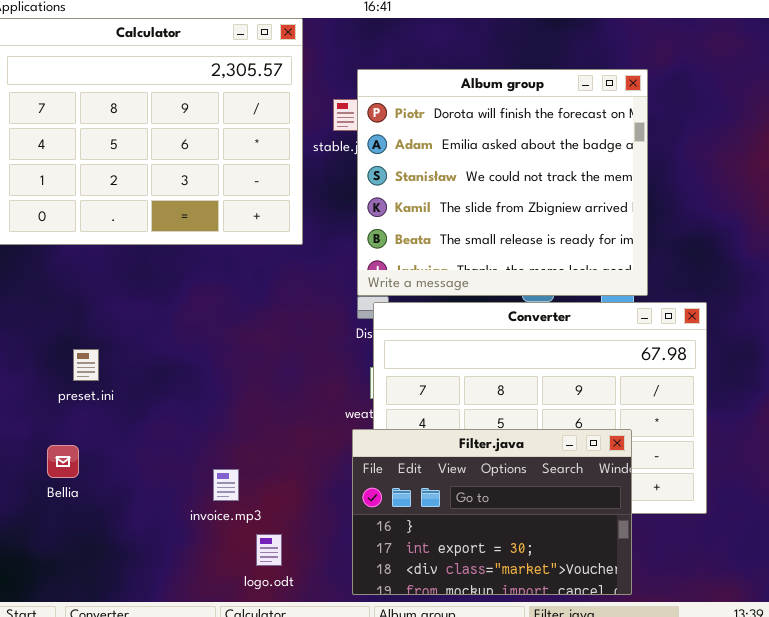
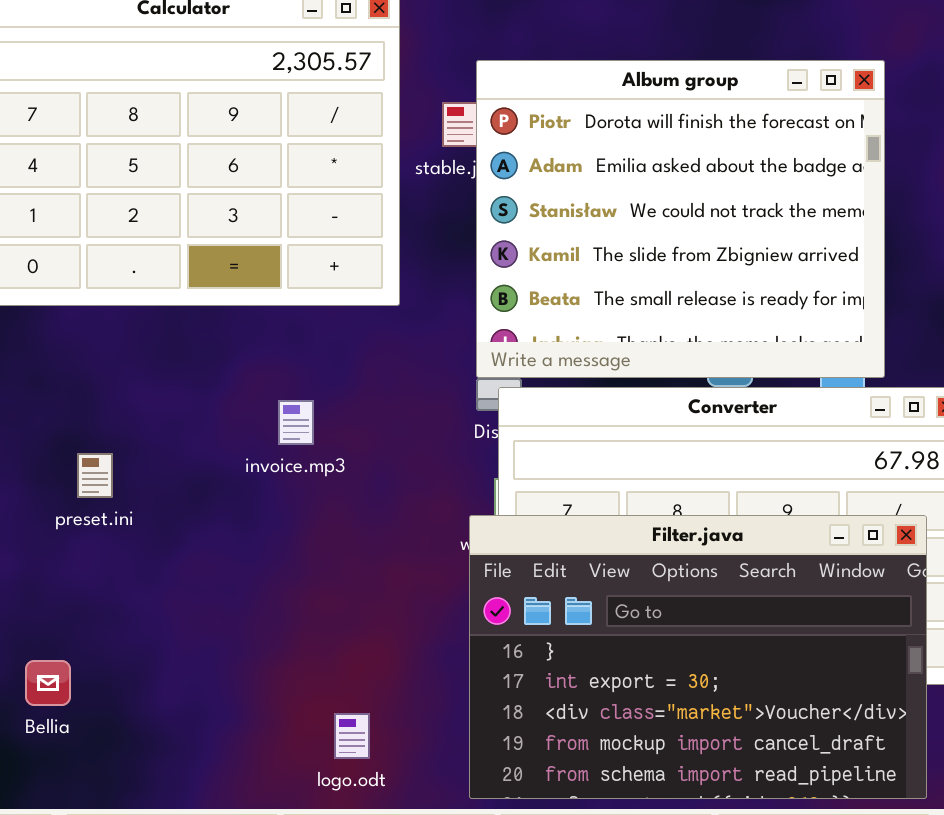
Filter.java: [352,429,632,595] -> [469,515,927,799], resized
Bellia: [47,445,79,478] -> [25,660,71,706], moved
invoice.mp3: [213,469,239,501] -> [278,400,314,445], moved

